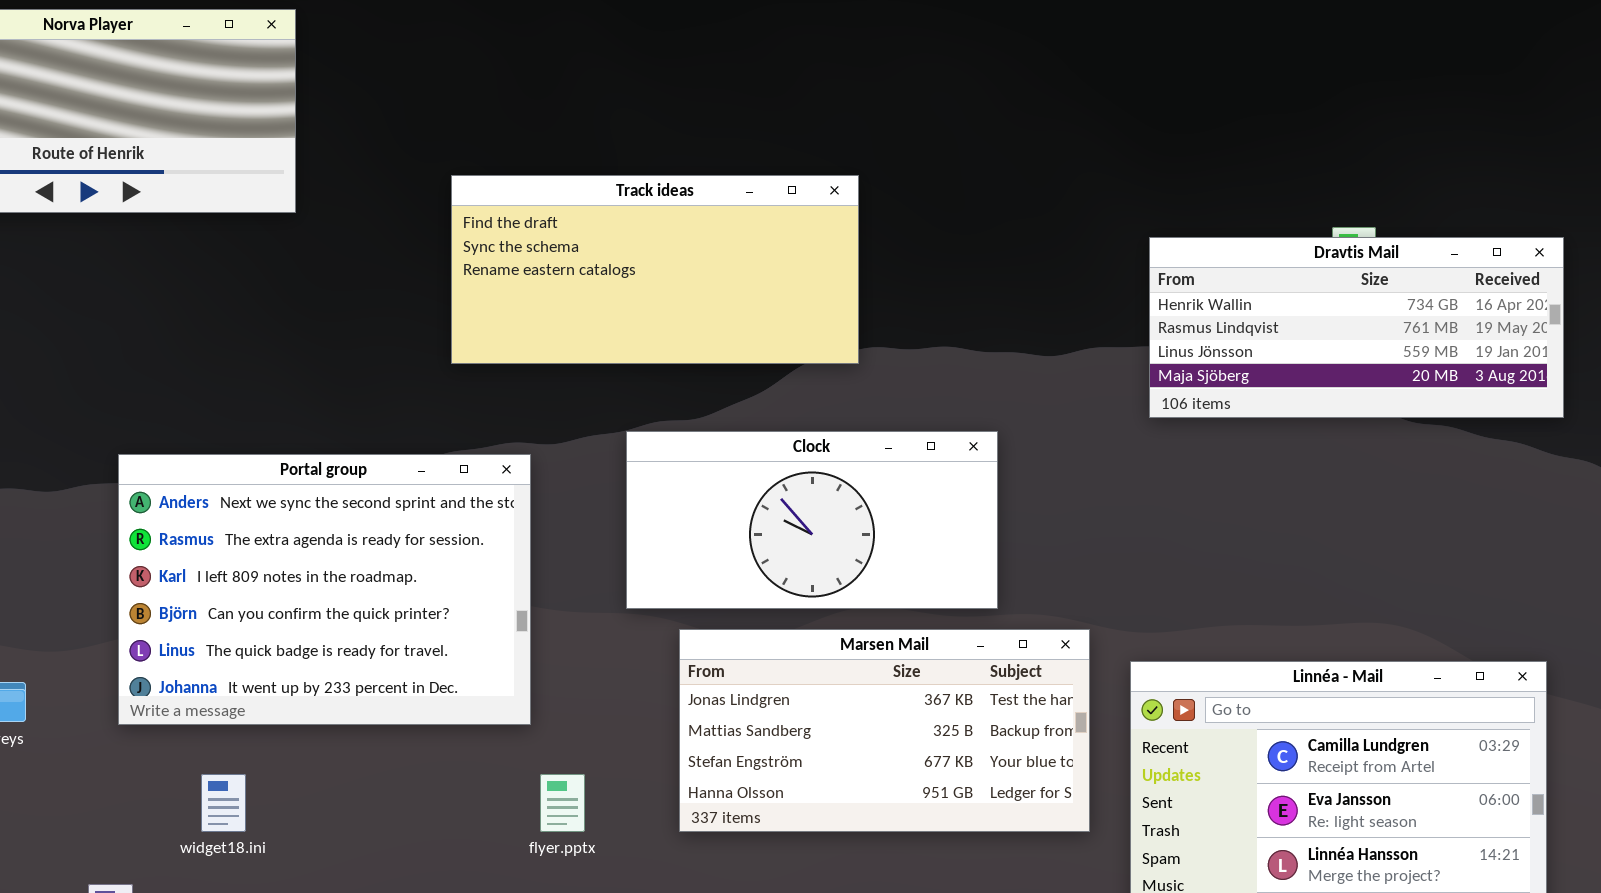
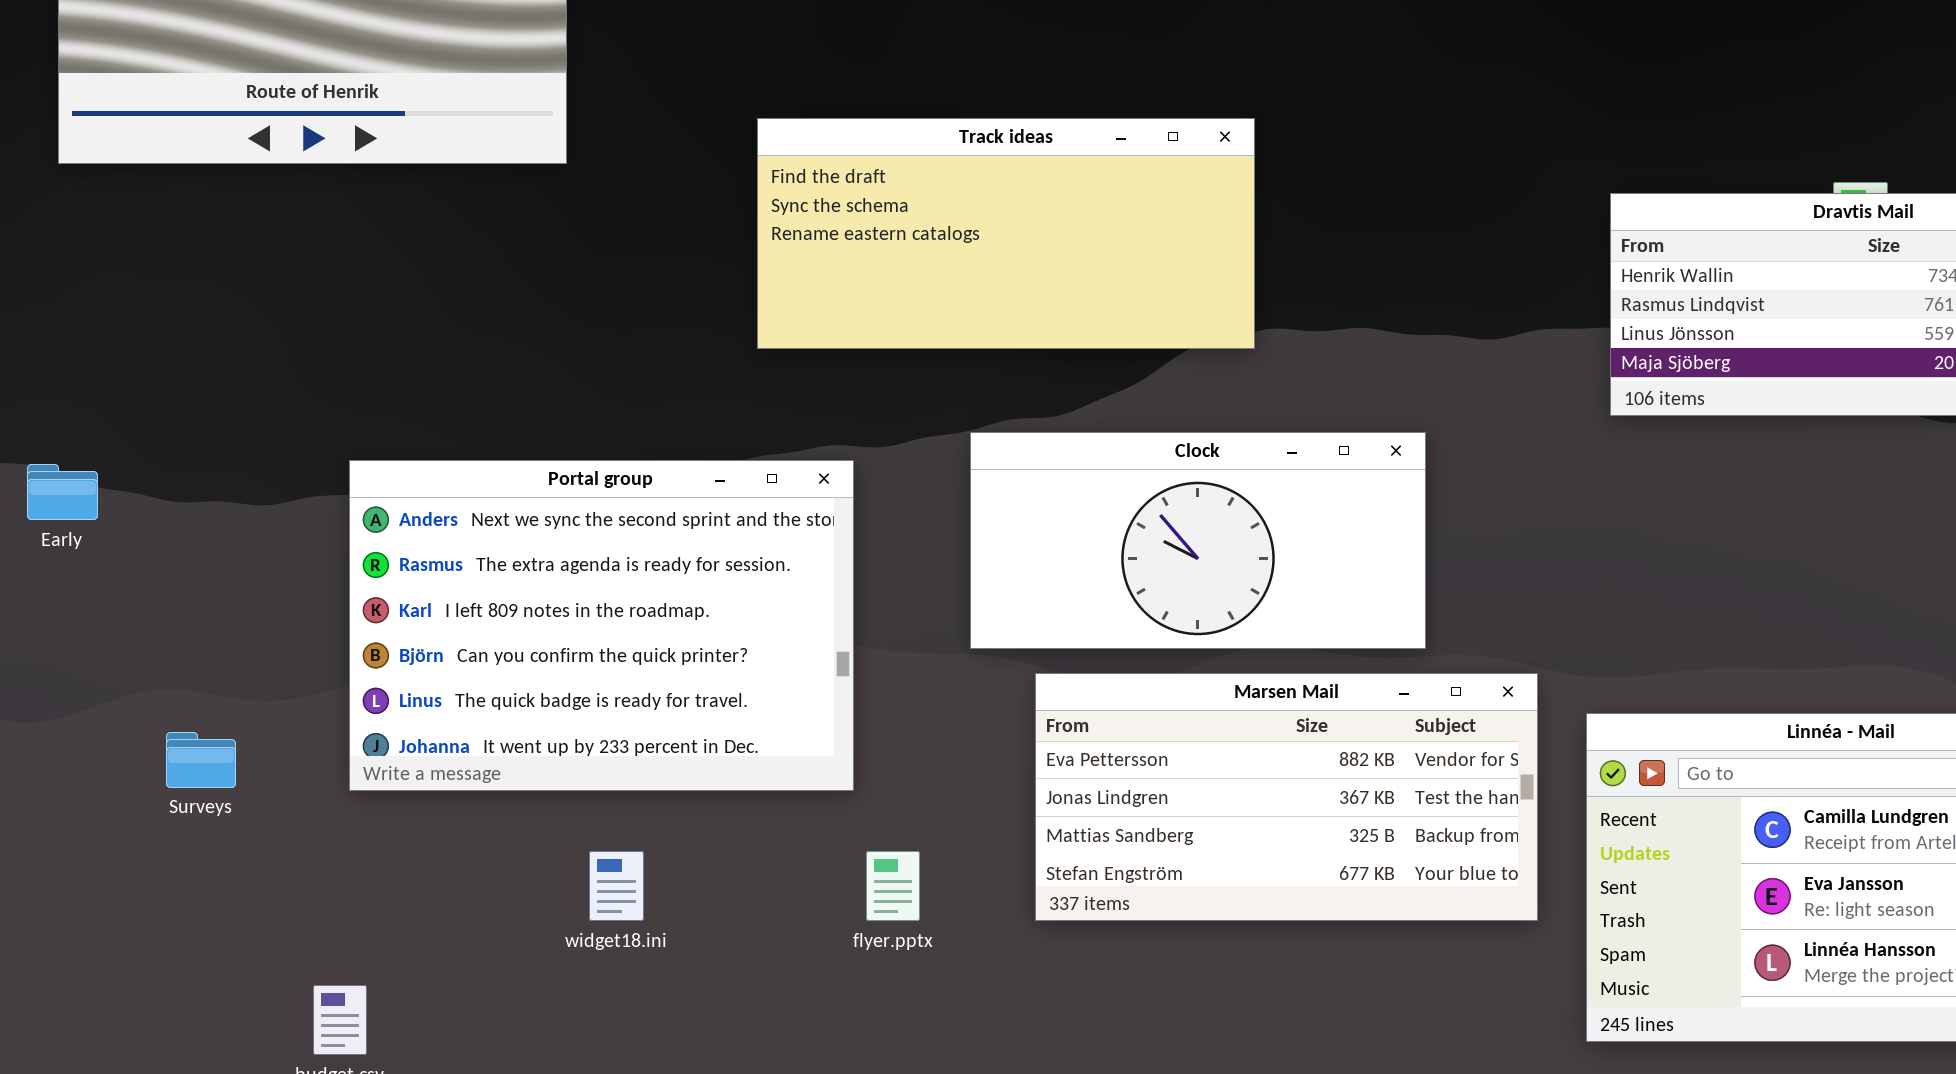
Marsen Mail: [679,629,1090,832] -> [1035,673,1538,921], scrolled up 1 row
widget18.ini: [201,774,246,832] -> [589,851,644,921], moved

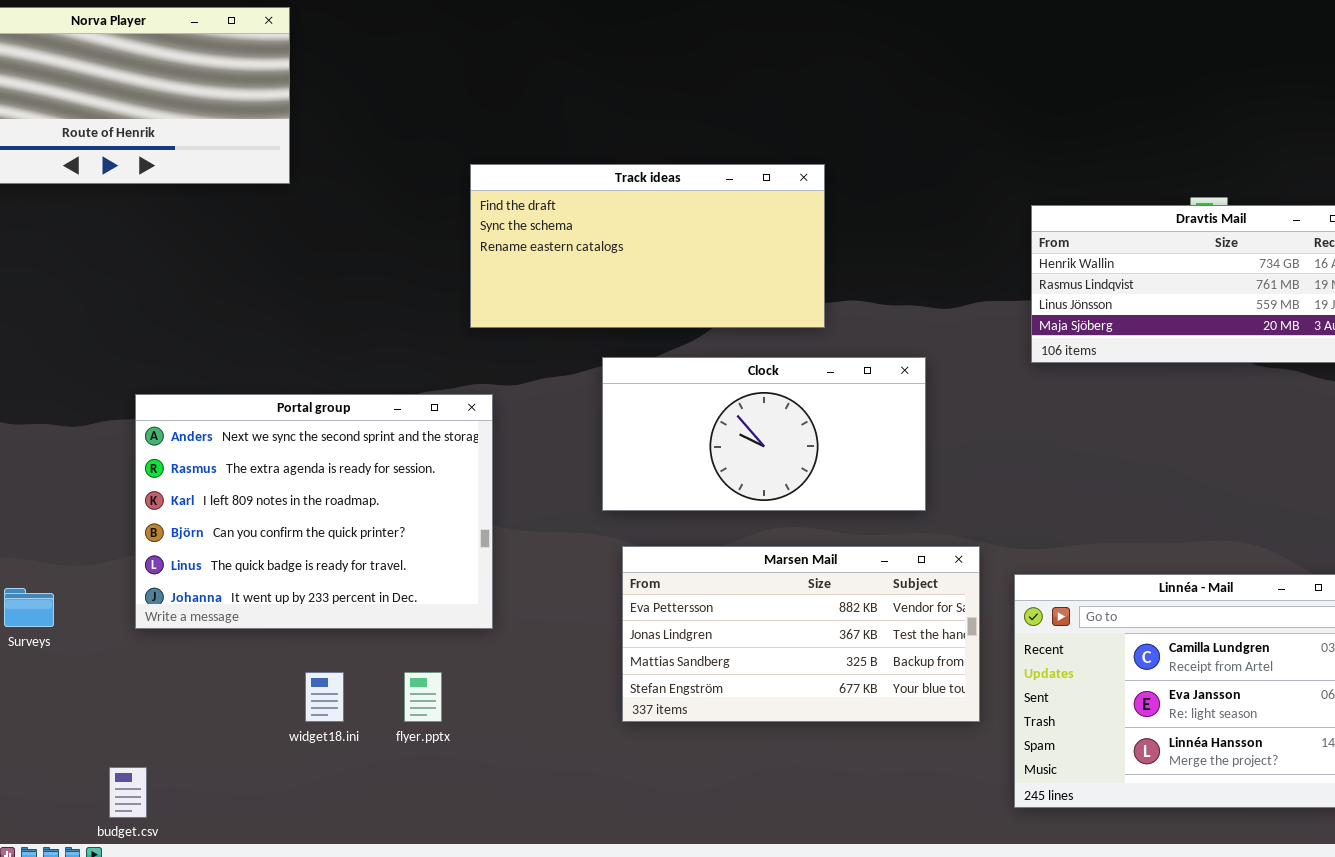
Track ideas: [757,118,1255,349] -> [470,164,825,328], moved
Clock: [970,432,1426,649] -> [602,357,926,511], moved
flyer.pptx: [866,851,920,921] -> [404,672,442,722], moved

